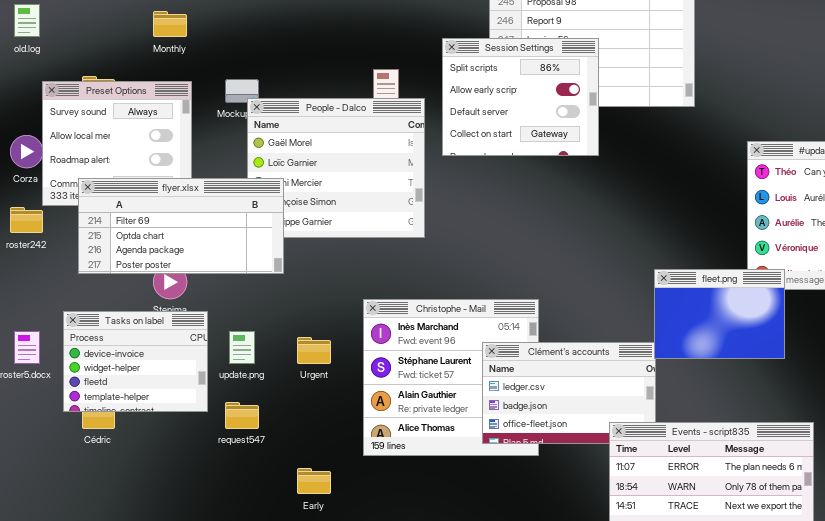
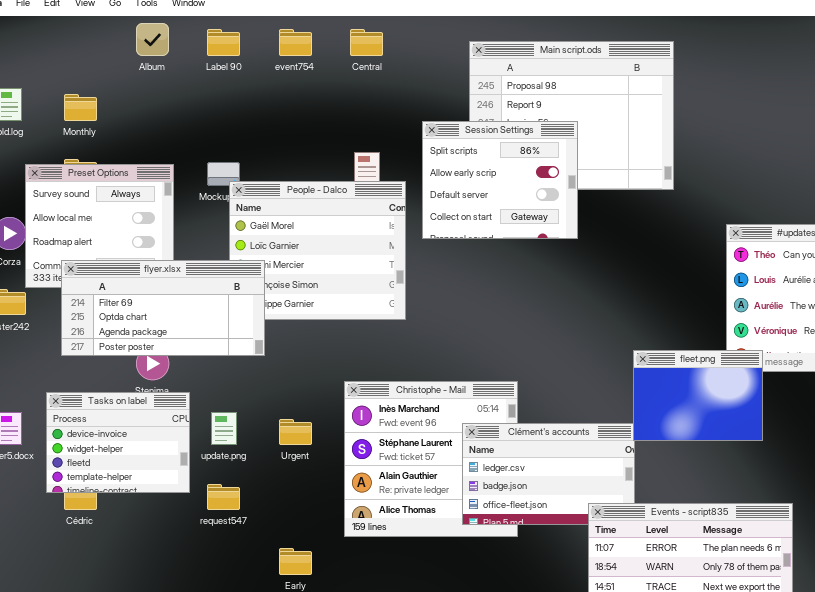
Monthly: [153,11,187,37] -> [64,94,97,121], moved

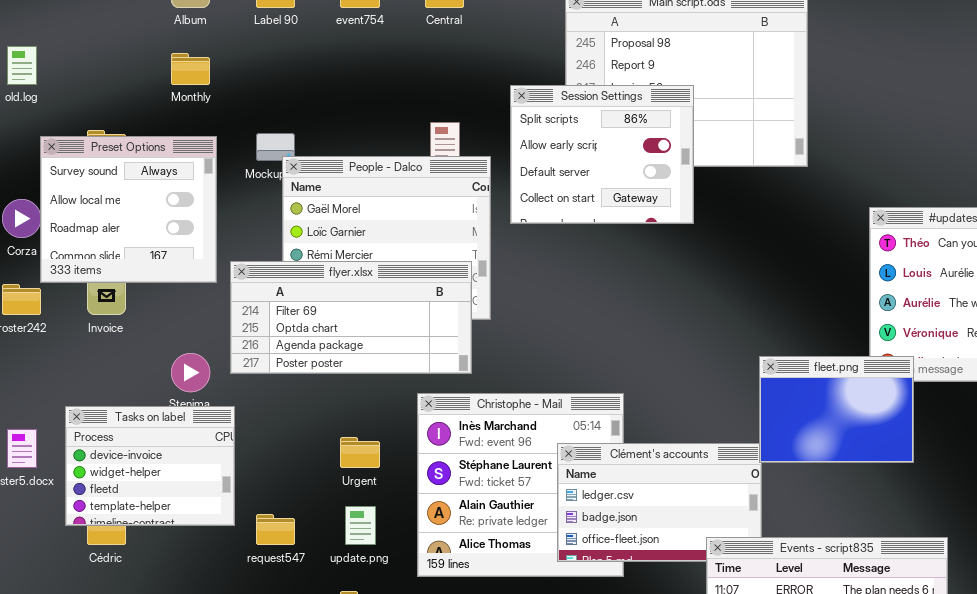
Monthly: [64,94,97,121] -> [171,53,210,85], moved
flyer.xlsx: [61,260,265,356] -> [230,261,472,374], moved
update.png: [211,412,237,445] -> [345,506,376,545], moved

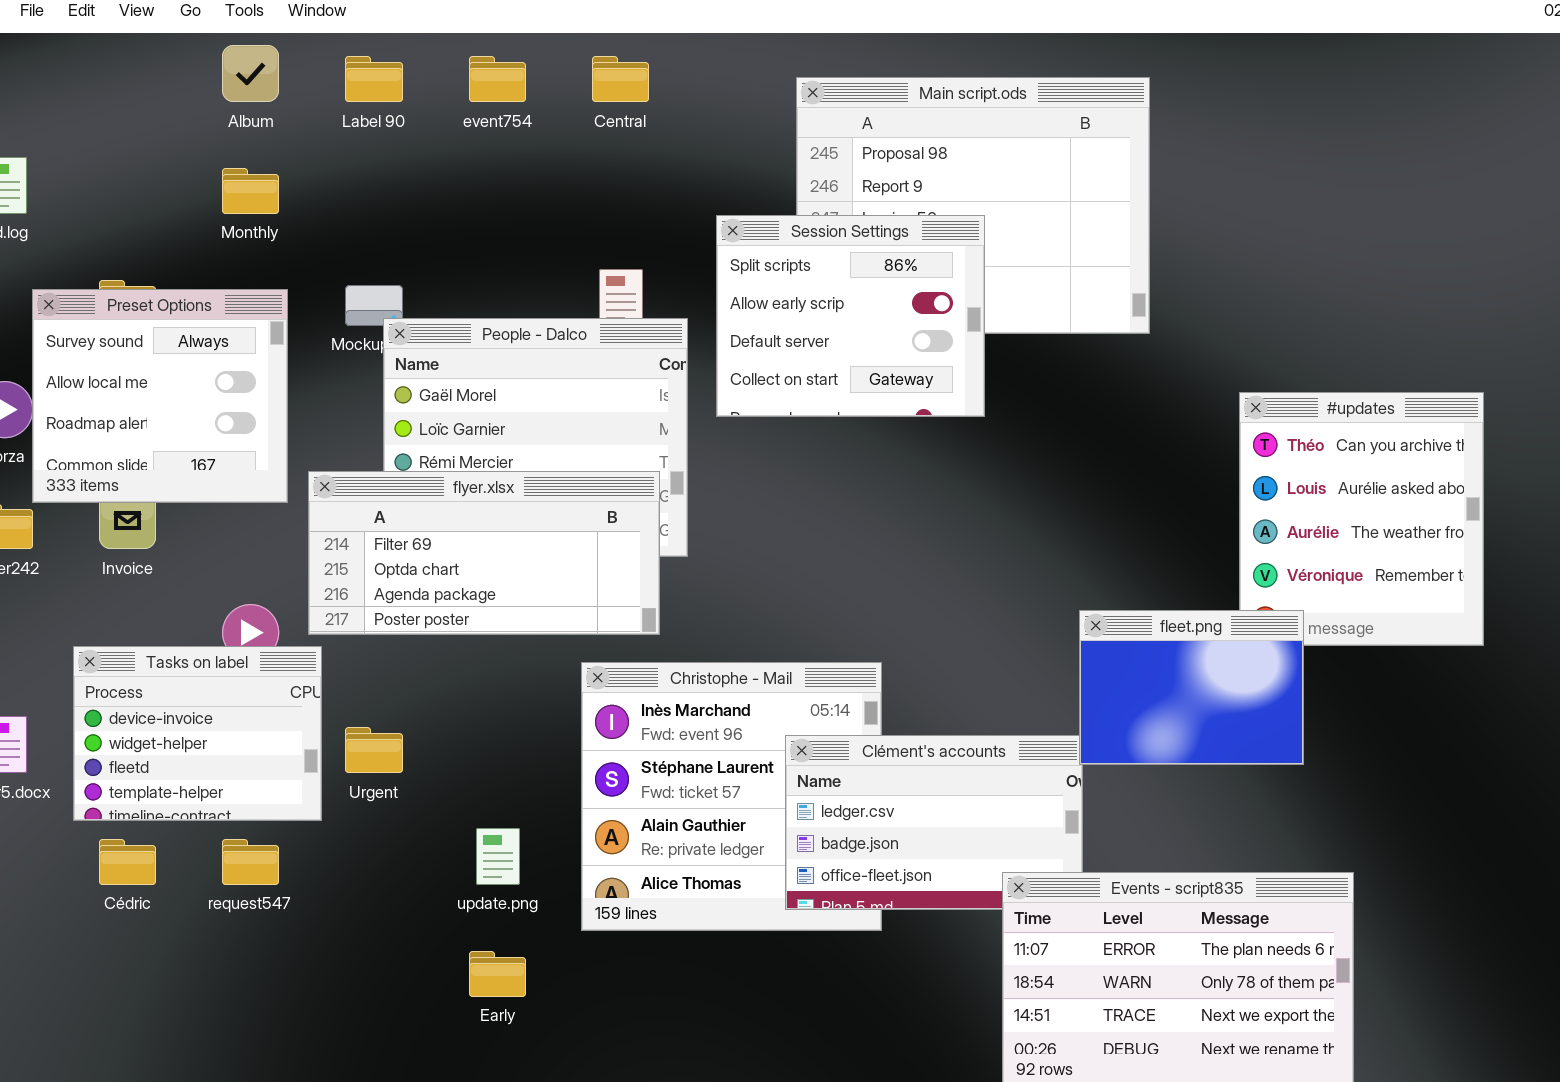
Tasks on label: [65,406,235,526] -> [73,646,322,821], moved
Urgent: [340,437,380,468] -> [345,727,403,773], moved
request547: [256,514,295,545] -> [222,839,279,885], moved

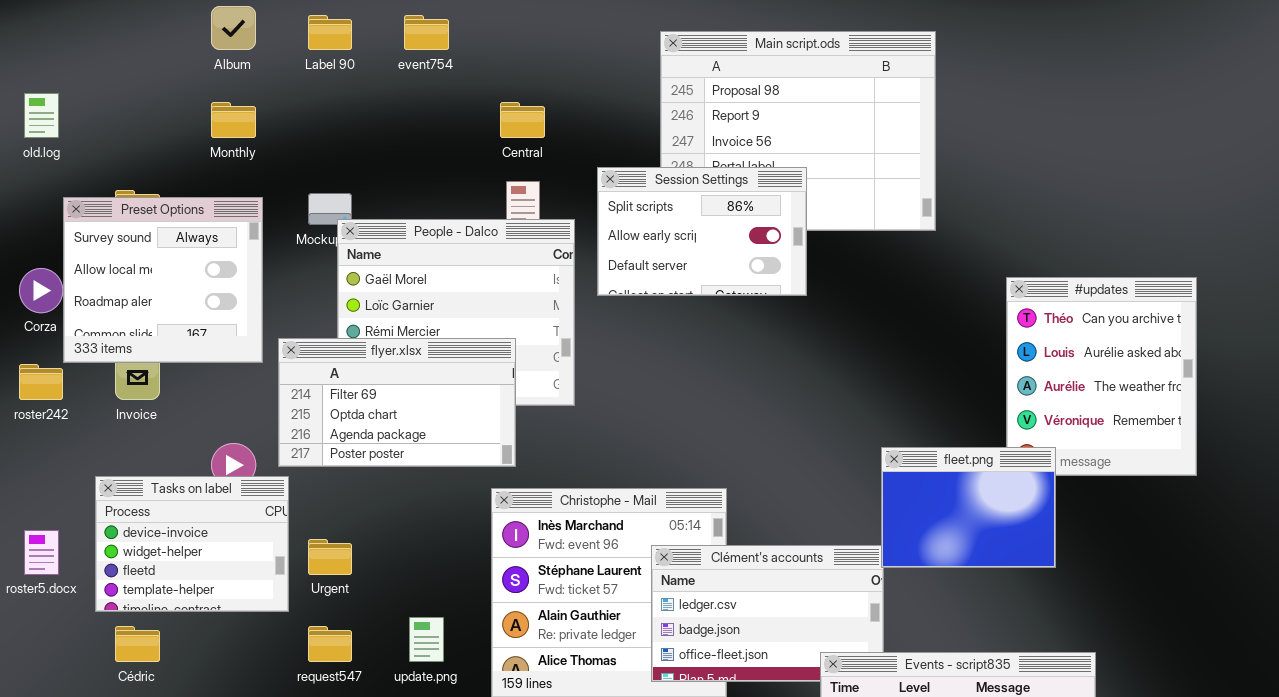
Central: [592,56,649,102] -> [500,102,545,138], moved
Session Settings: [716,215,985,417] -> [597,167,807,296], resized
flyer.xlsx: [308,471,660,635] -> [278,338,516,467], resized
request547: [222,839,279,885] -> [308,626,352,662], moved

